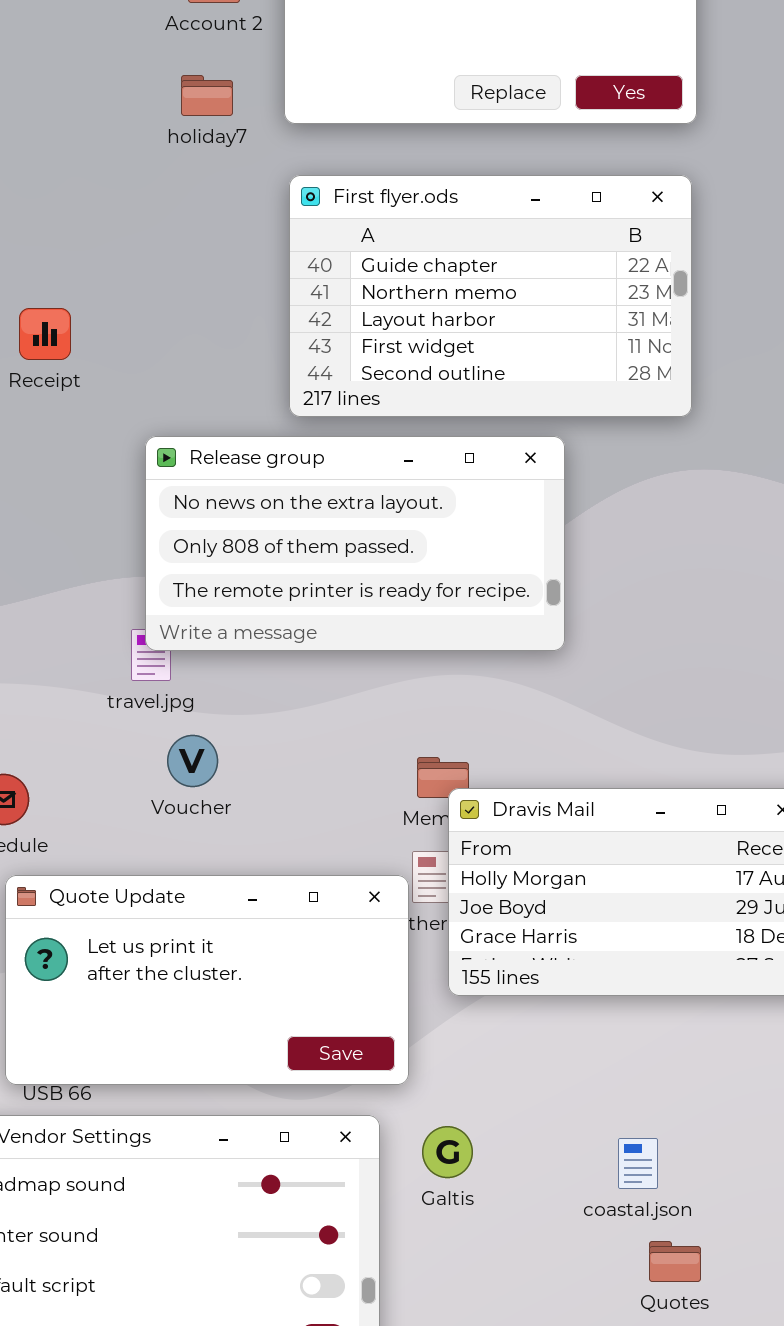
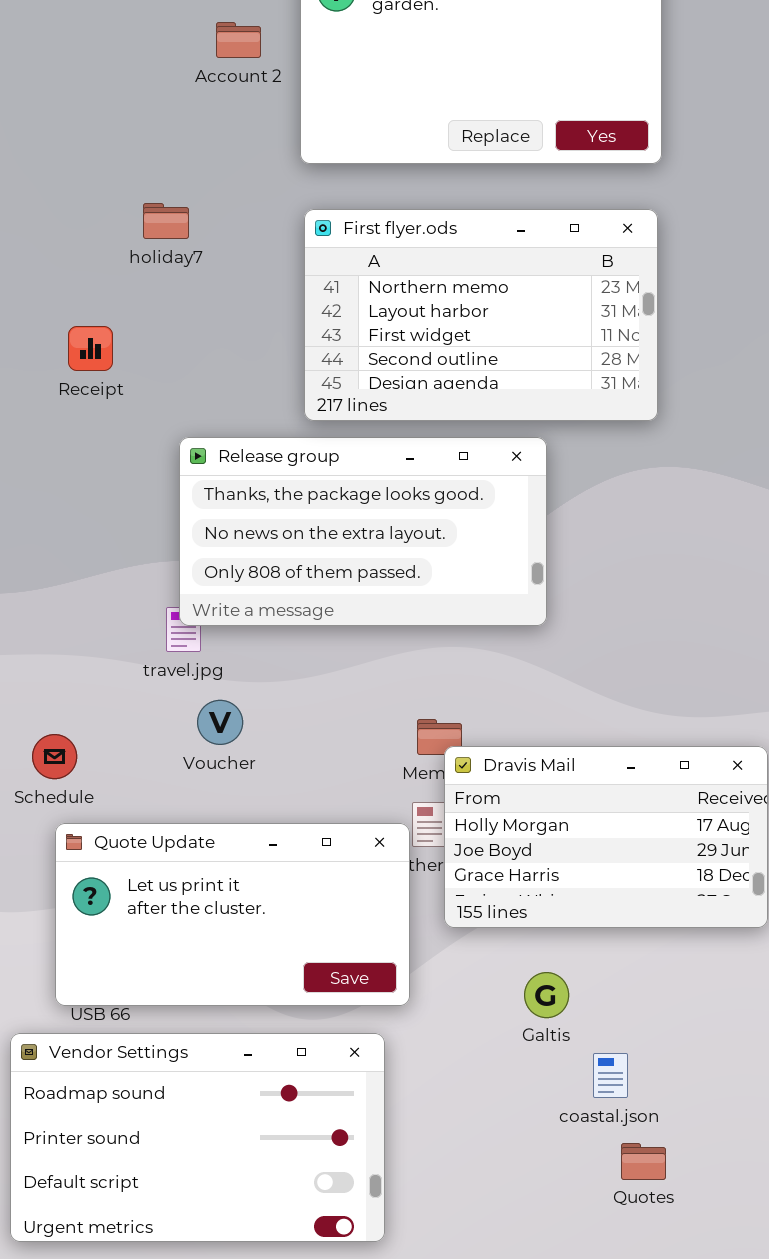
holiday7: [181,75,233,116] -> [143,203,189,239], moved
First flyer.ods: [289,175,692,417] -> [304,209,658,421], scrolled down 1 row
Release group: [145,436,565,651] -> [179,437,547,626], scrolled up 1 row
Galtis: [422,1126,473,1178] -> [524,972,569,1018], moved

